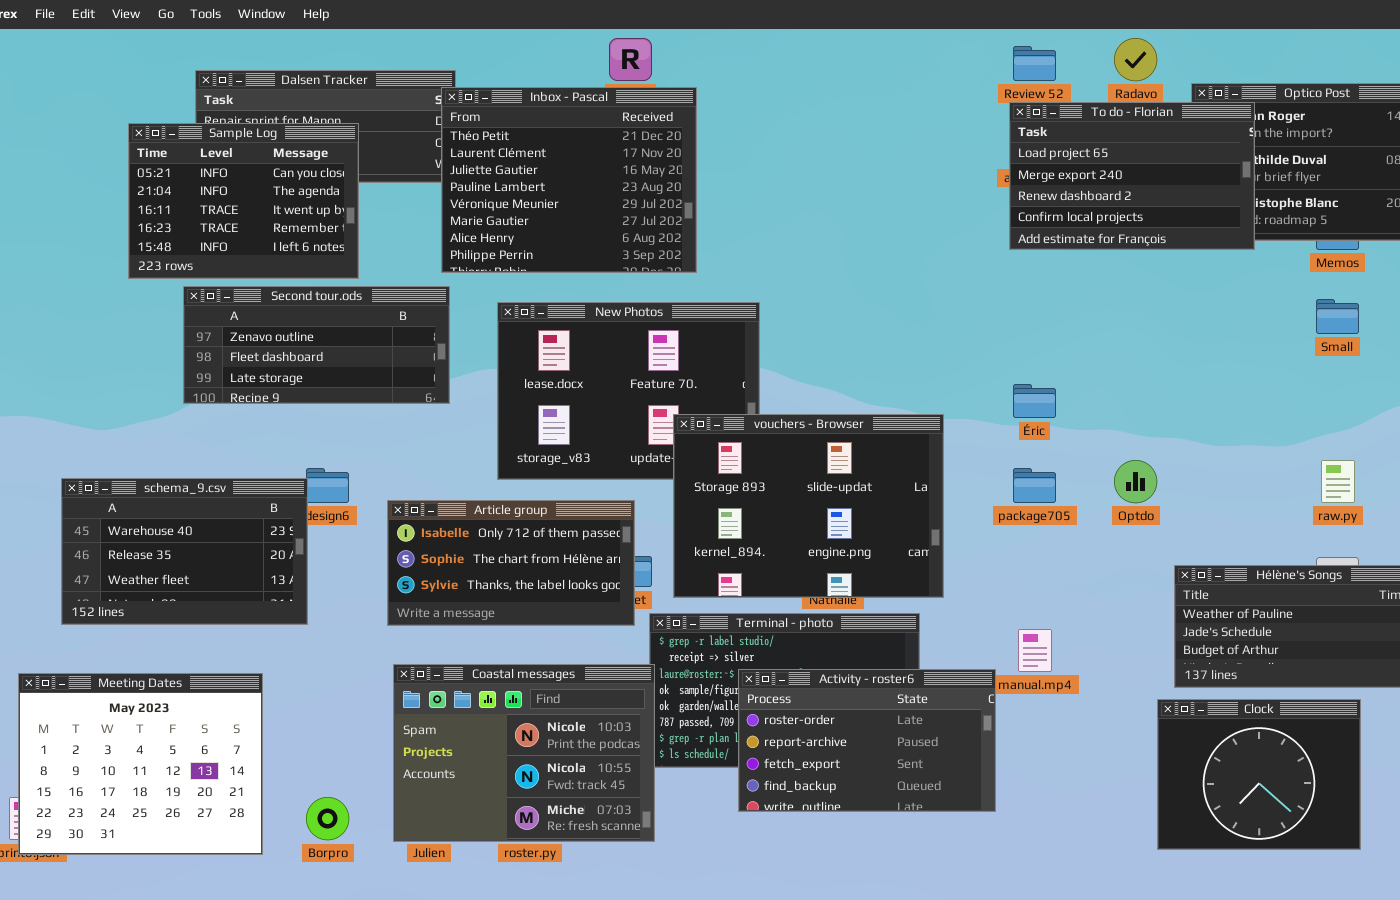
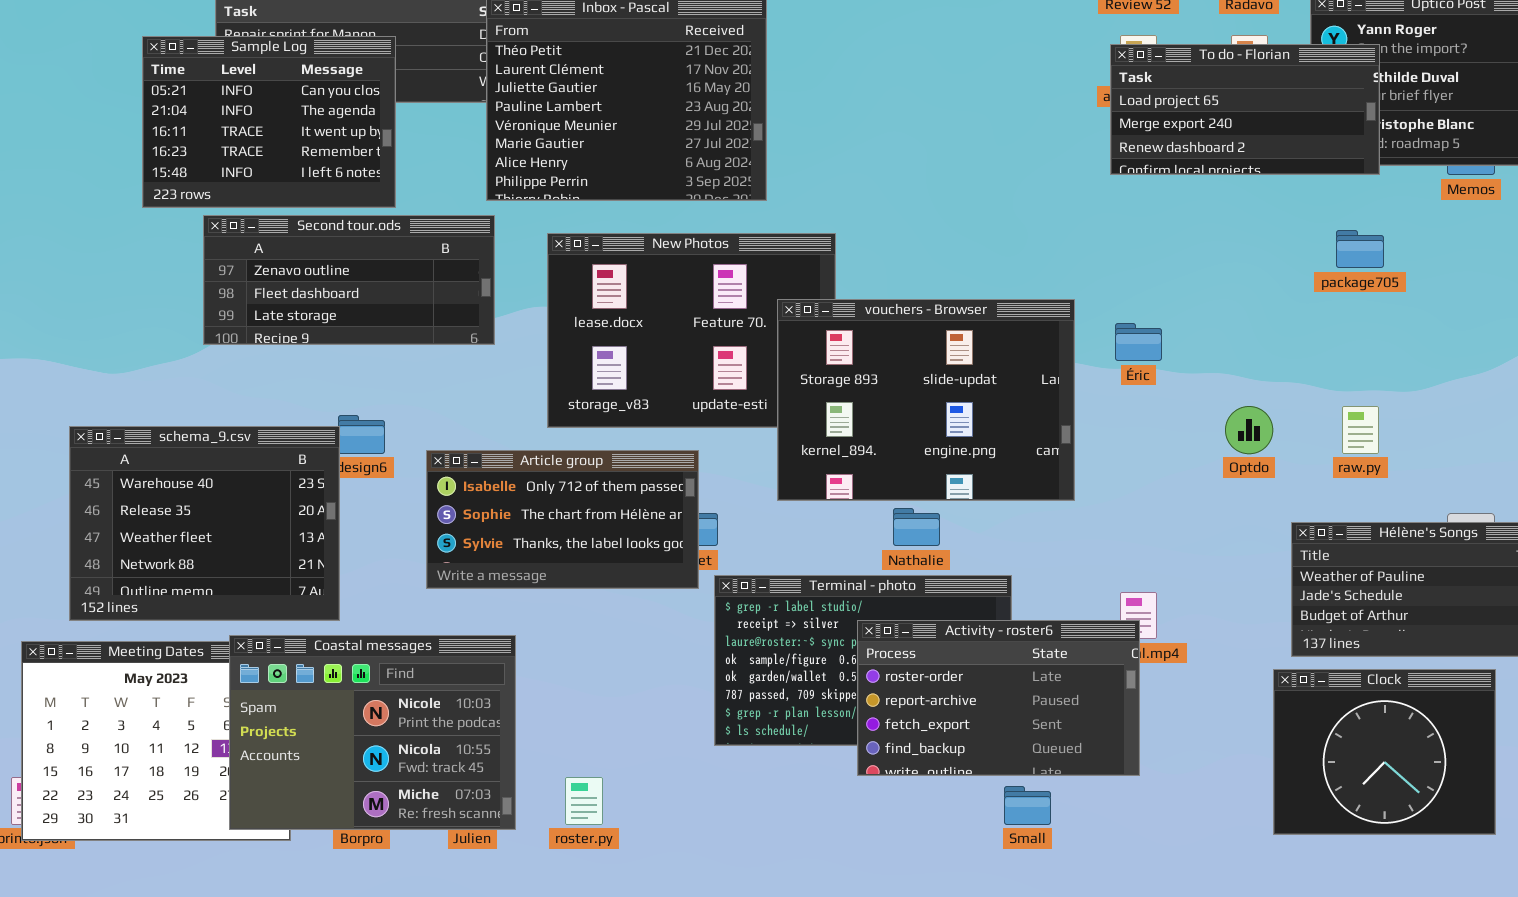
To do - Florian: [1009,102,1255,250] -> [1110,44,1380,175], resized
Small: [1316,299,1359,334] -> [1004,786,1051,825], moved
vouchers - Browser: [673,414,944,598] -> [777,299,1075,501], moved
raw.py: [1321,460,1355,503] -> [1342,406,1379,454], moved
package705: [1013,468,1056,503] -> [1336,230,1384,268], moved
schema_9.csv: [61,478,308,625] -> [69,426,340,621], resized
Coastal messages: [393,664,655,842] -> [229,635,516,830], moved
Activity - roster6: [738,669,996,812] -> [857,620,1140,776], moved

